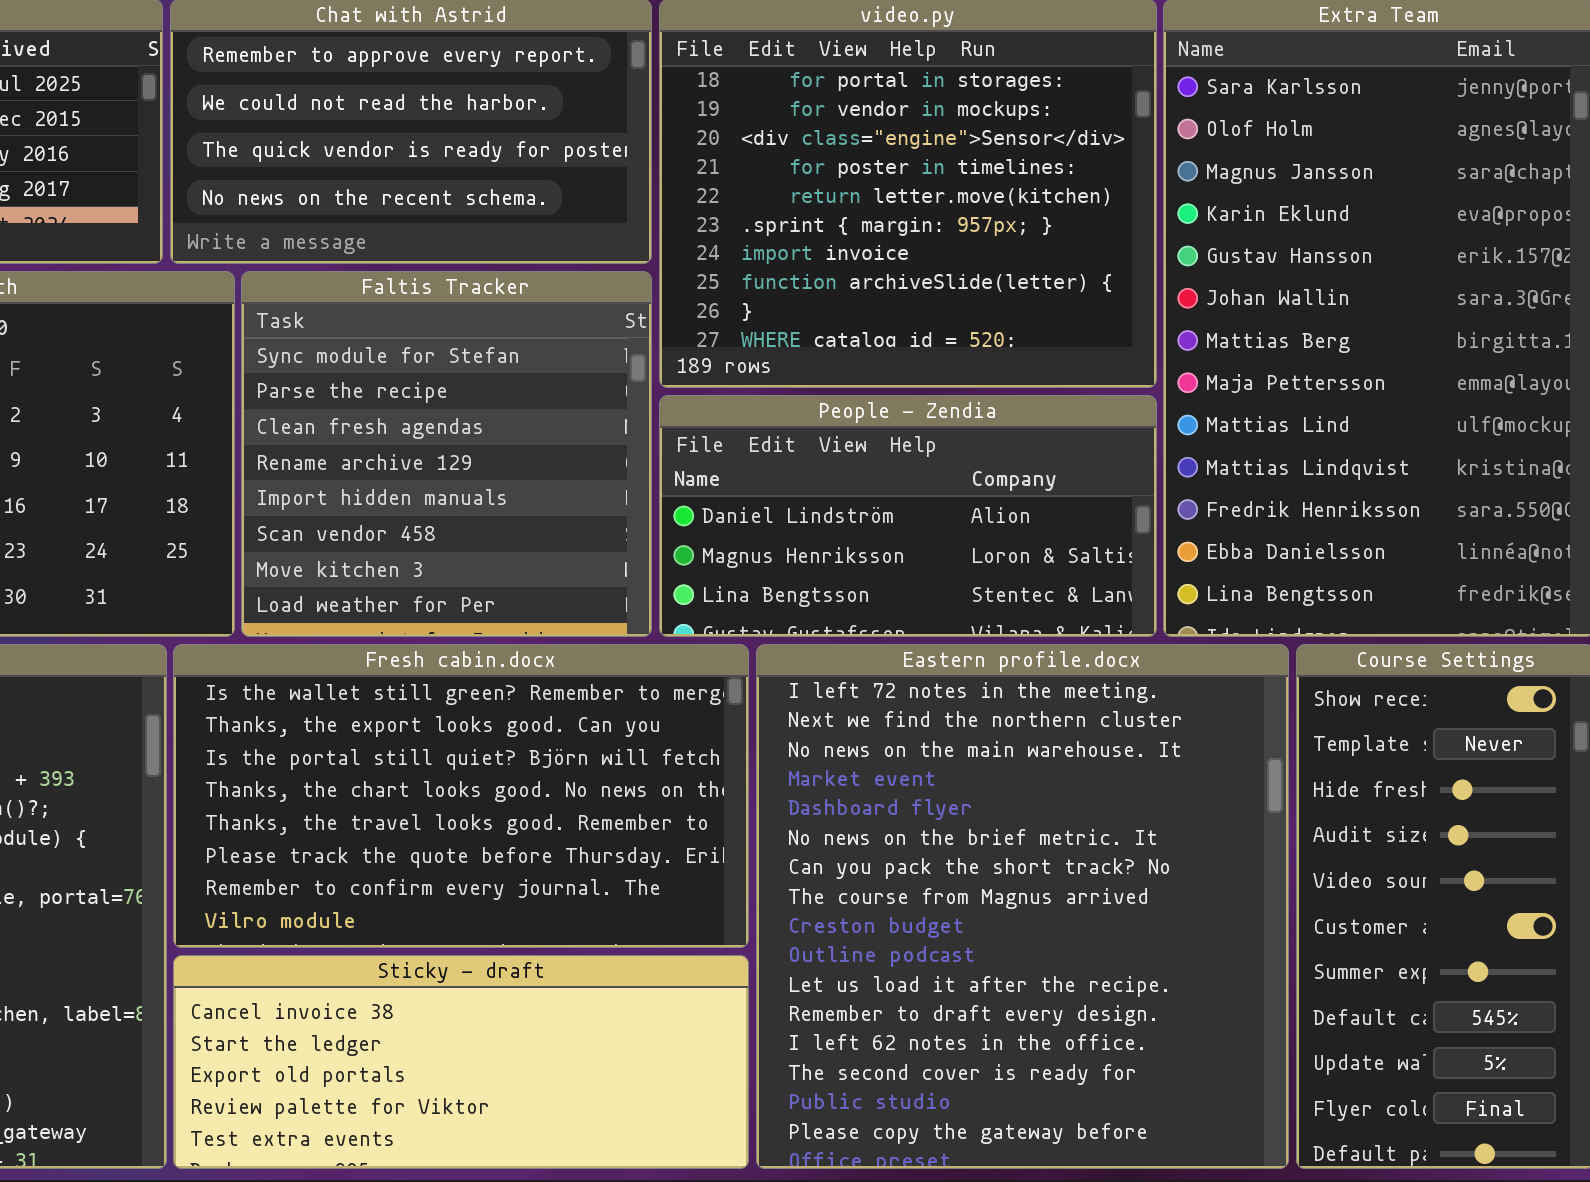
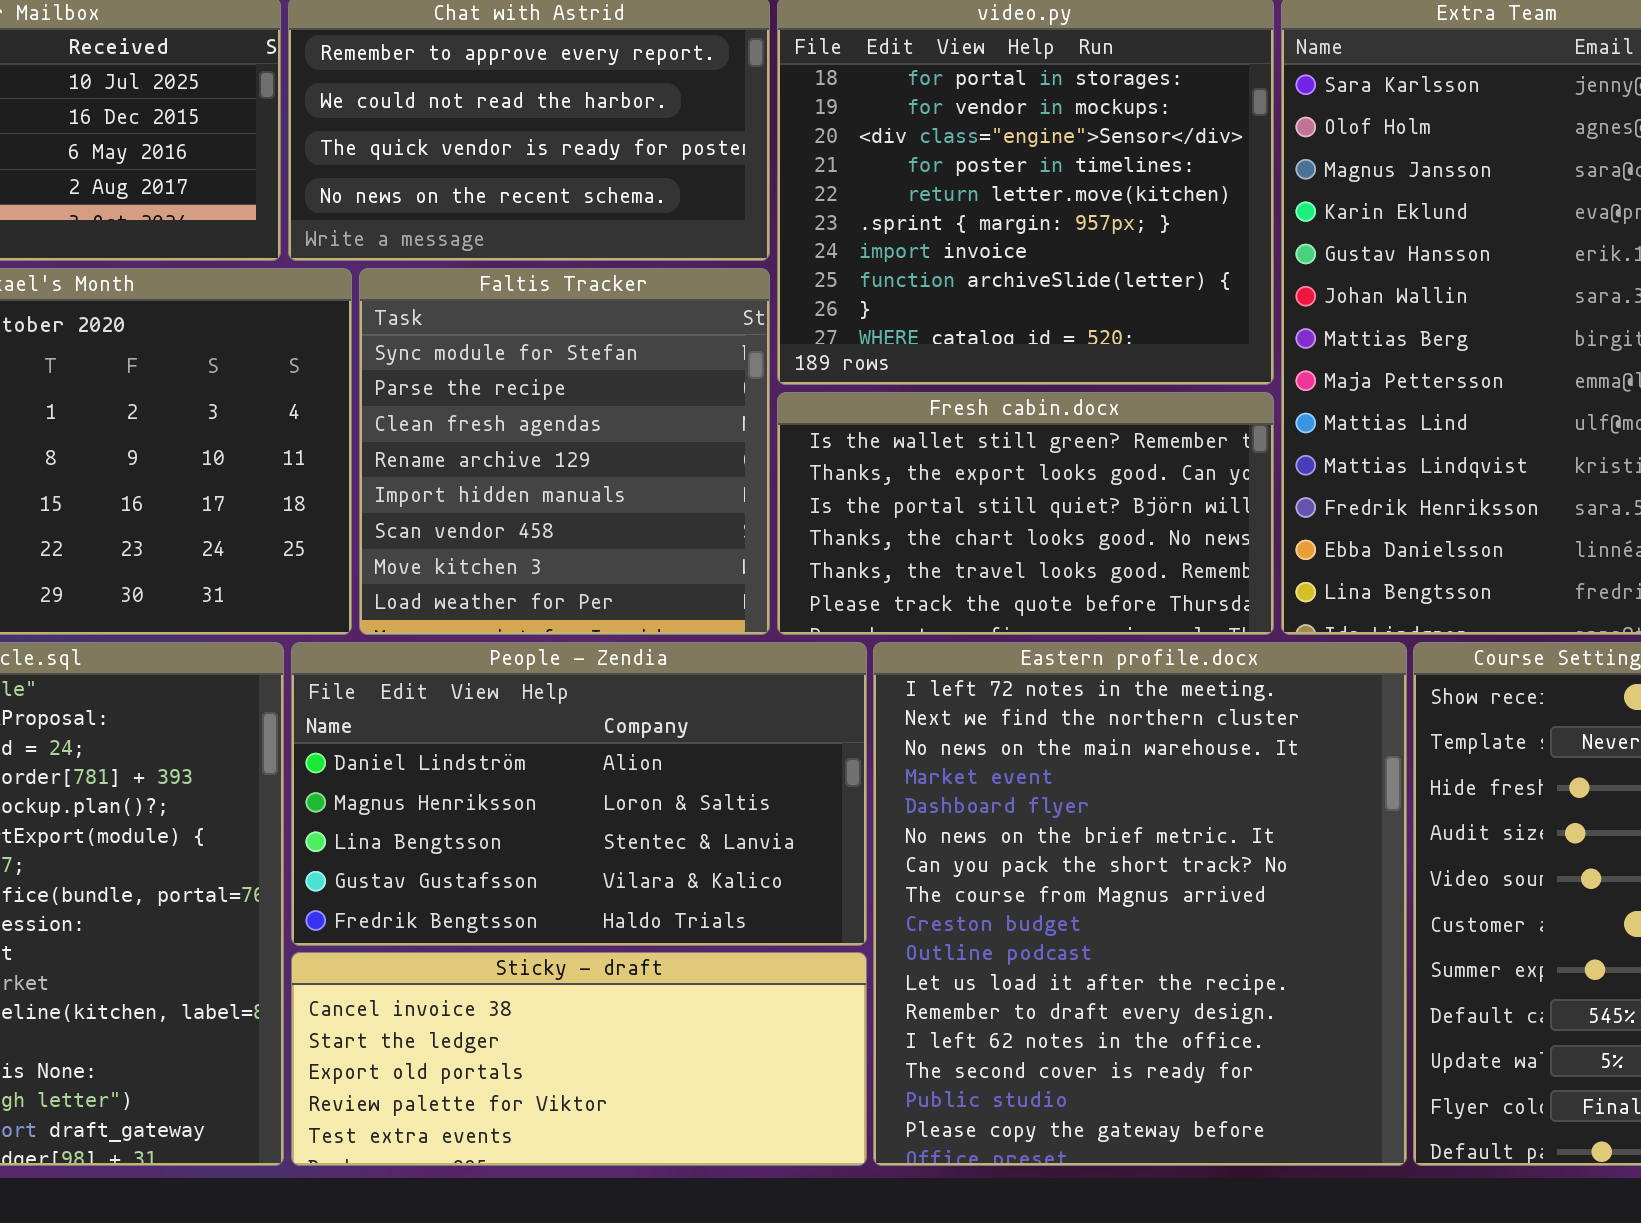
People - Zendia: [659,395,1157,637] -> [291,642,867,946], moved, resized
Fresh cabin.docx: [173,644,749,948] -> [777,392,1274,635], moved, resized

